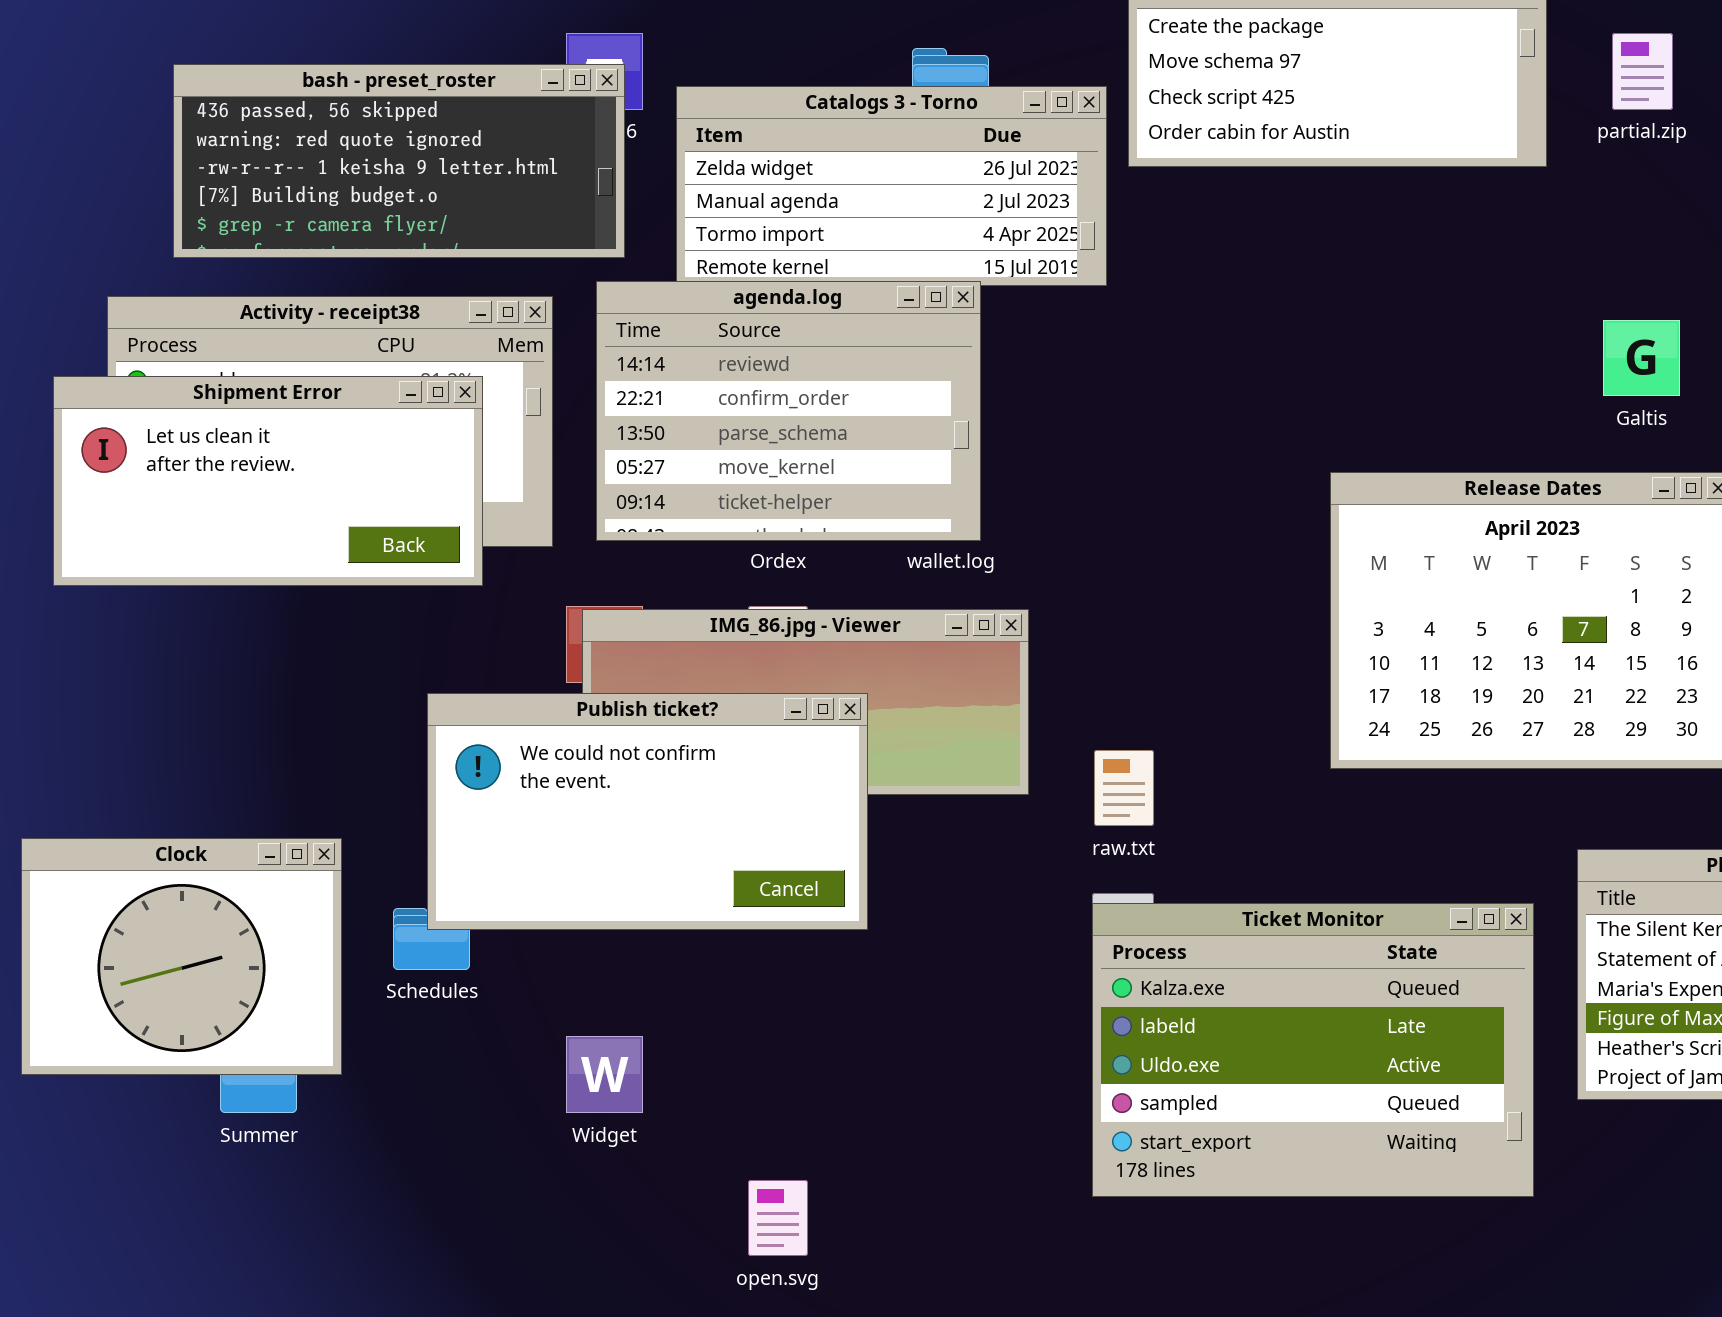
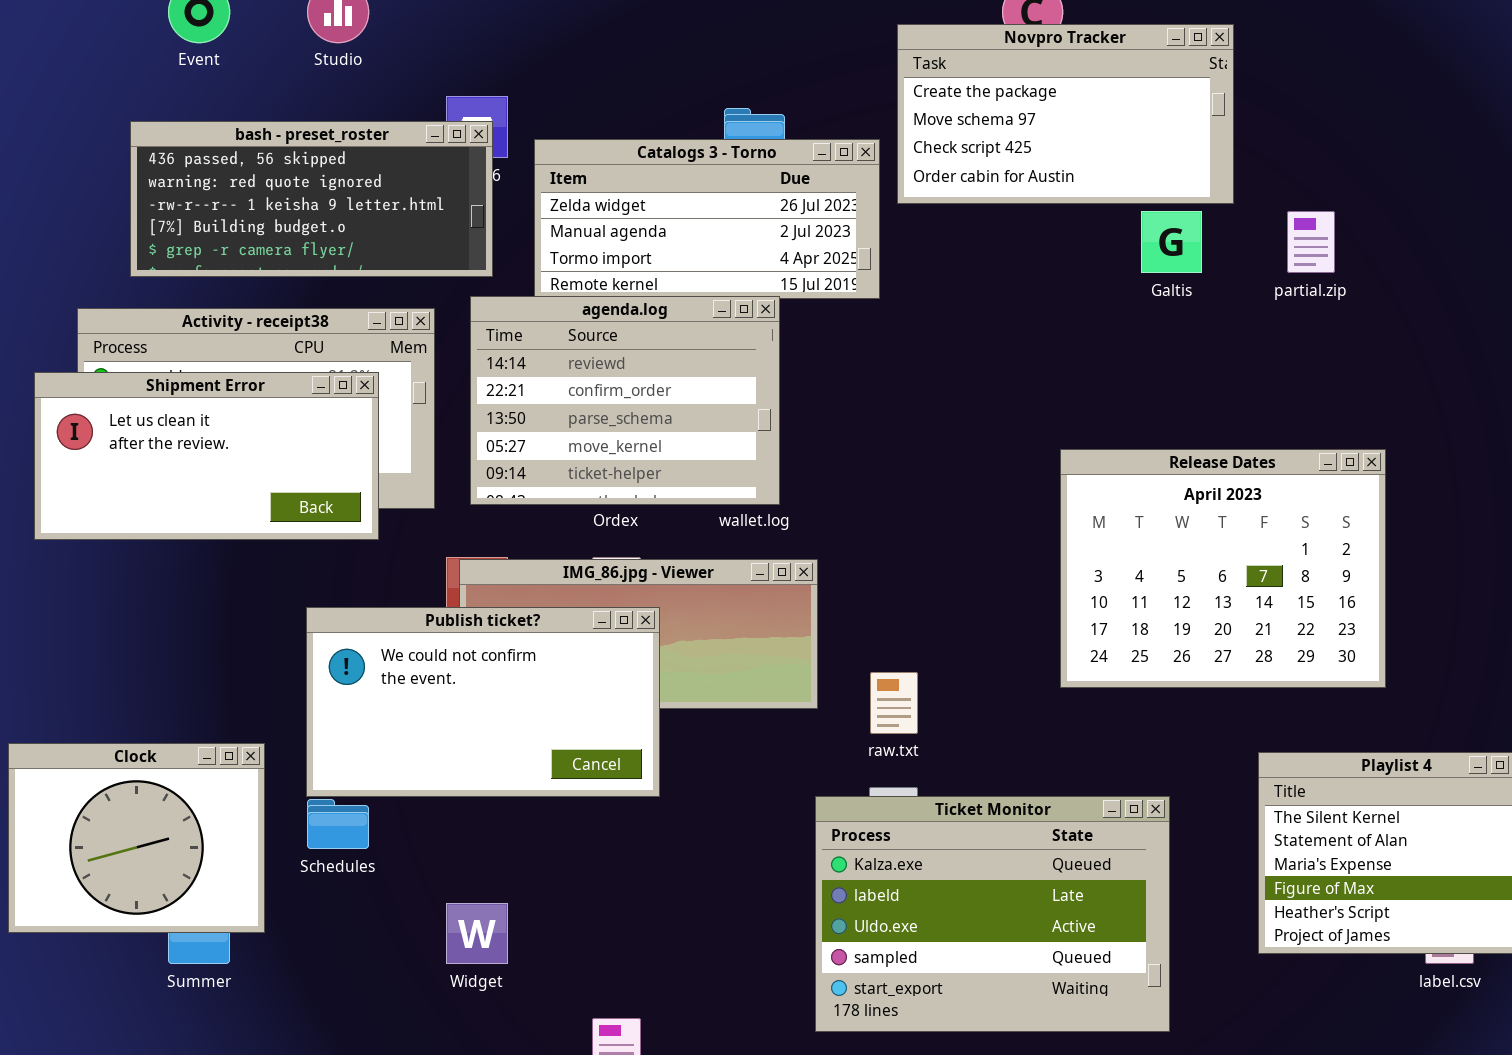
partial.zip: [1612,33,1673,110] -> [1287,211,1335,273], moved
Galtis: [1603,320,1680,396] -> [1141,211,1202,273], moved
Publish ticket?: [427,693,868,930] -> [306,607,660,797], moved
Ticket Monitor: [1092,903,1534,1197] -> [815,796,1170,1032], moved

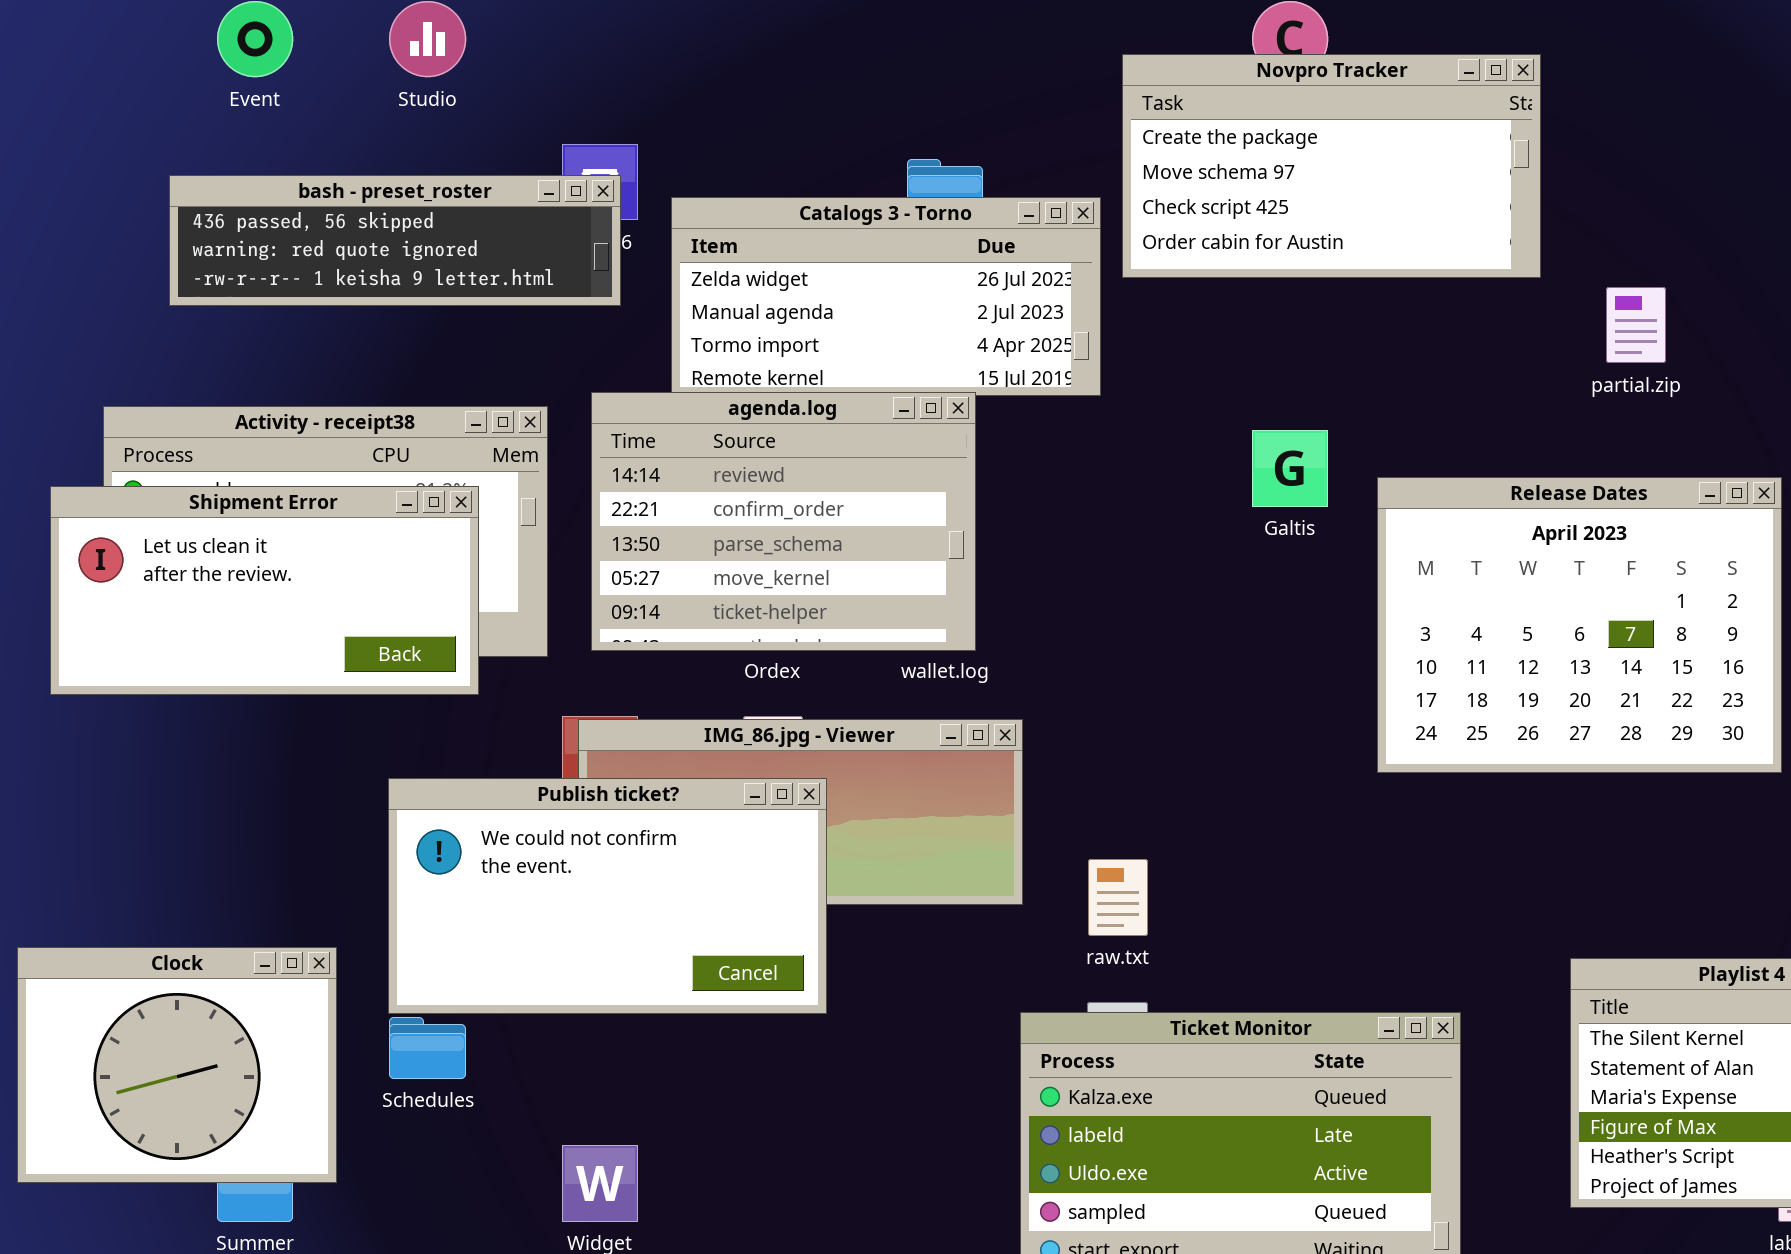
bash - preset_roster: [130,121,493,277] -> [169,175,621,306], resized
Galtis: [1141,211,1202,273] -> [1252,430,1328,507], moved
Release Dates: [1060,449,1386,688] -> [1377,477,1782,773], moved

